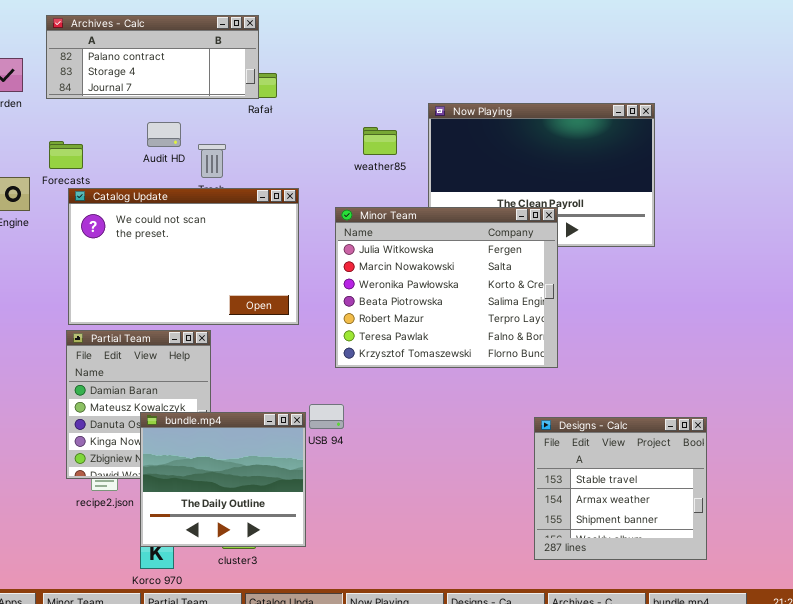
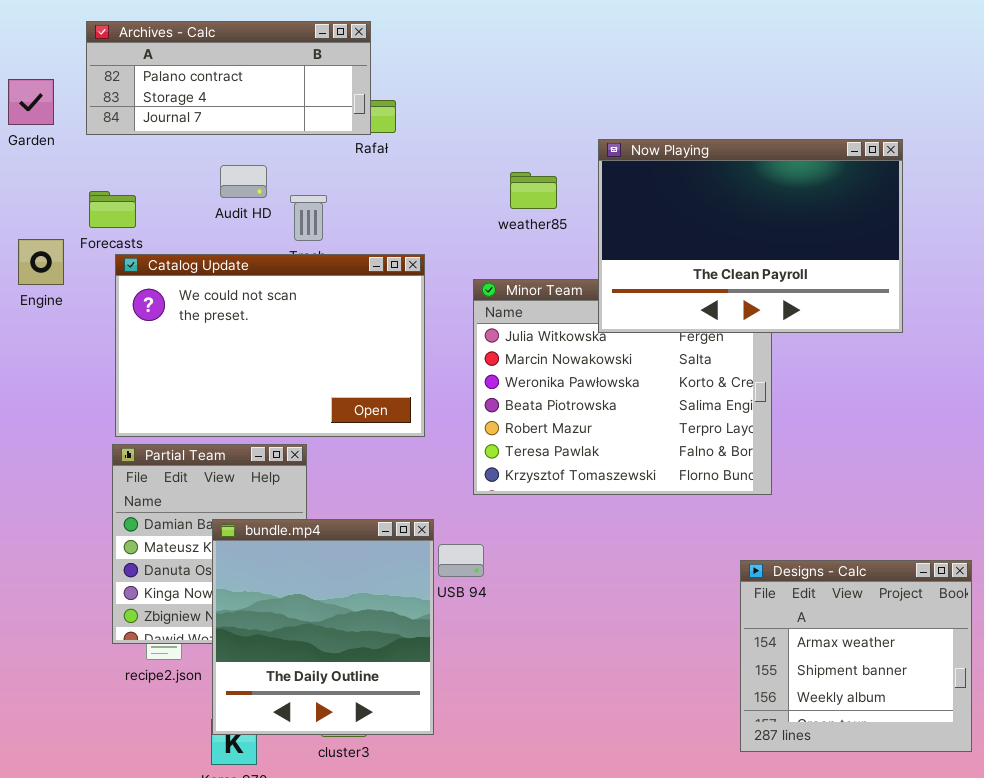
Now Playing: [428,103,655,247] -> [598,139,903,333], raised
bundle.mp4: [140,412,306,547] -> [212,519,434,735], resized
Designs - Calc: [534,417,707,560] -> [740,560,972,752], scrolled down 1 row

